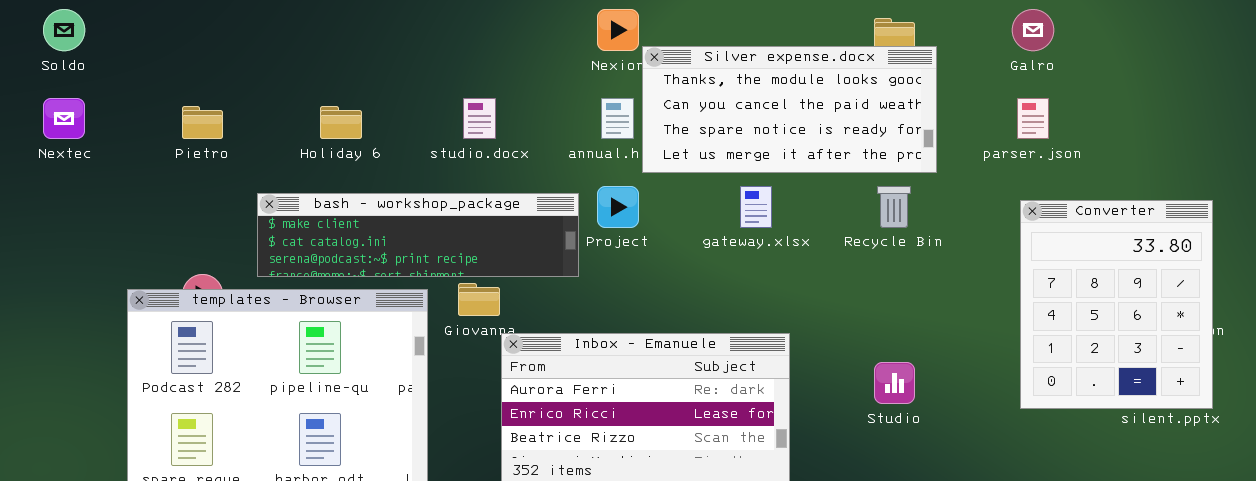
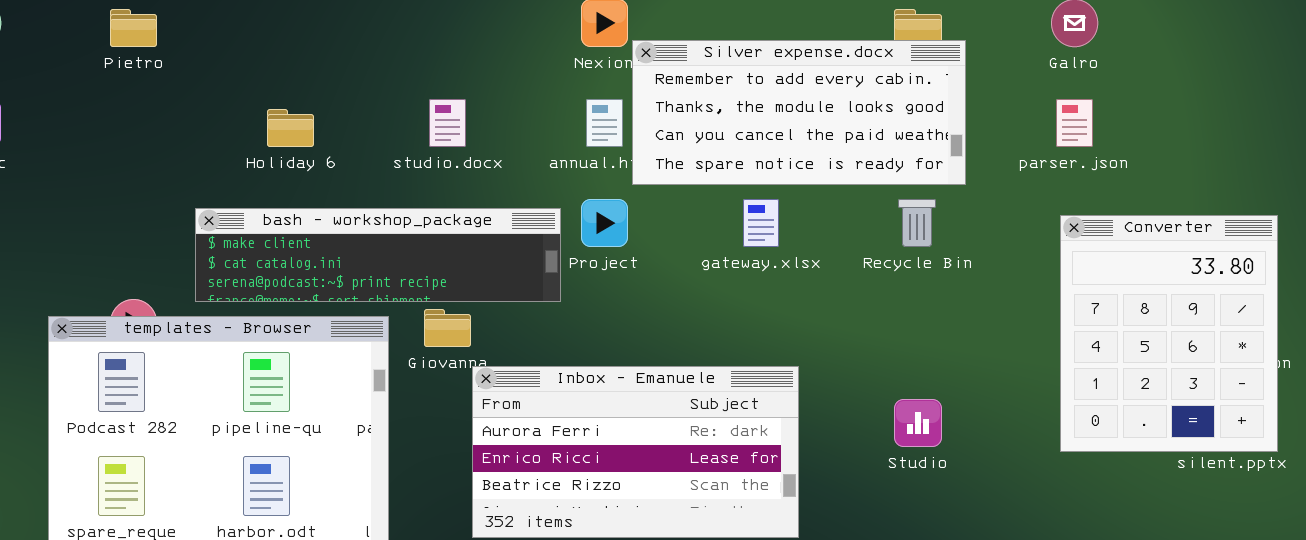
Silver expense.docx: [642,46,937,173] -> [632,40,966,185], scrolled up 1 row
Pietro: [182,106,223,139] -> [110,9,157,47], moved

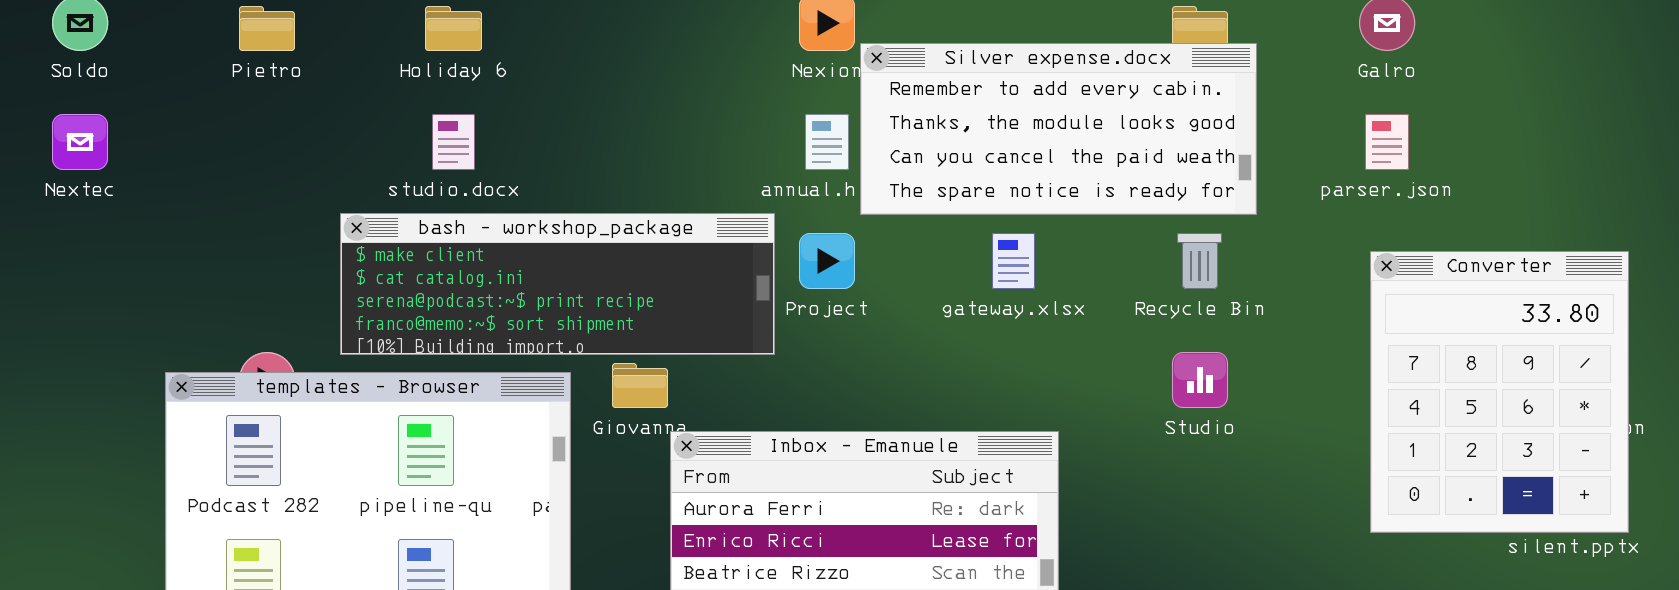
studio.docx: [429,99,466,147] -> [432,114,475,170], moved
Holiday 6: [267,109,314,147] -> [425,6,482,51], moved
bash - workshop_package: [195,208,561,302] -> [340,213,775,355], resized
Studio: [894,399,942,447] -> [1172,352,1228,408], moved

